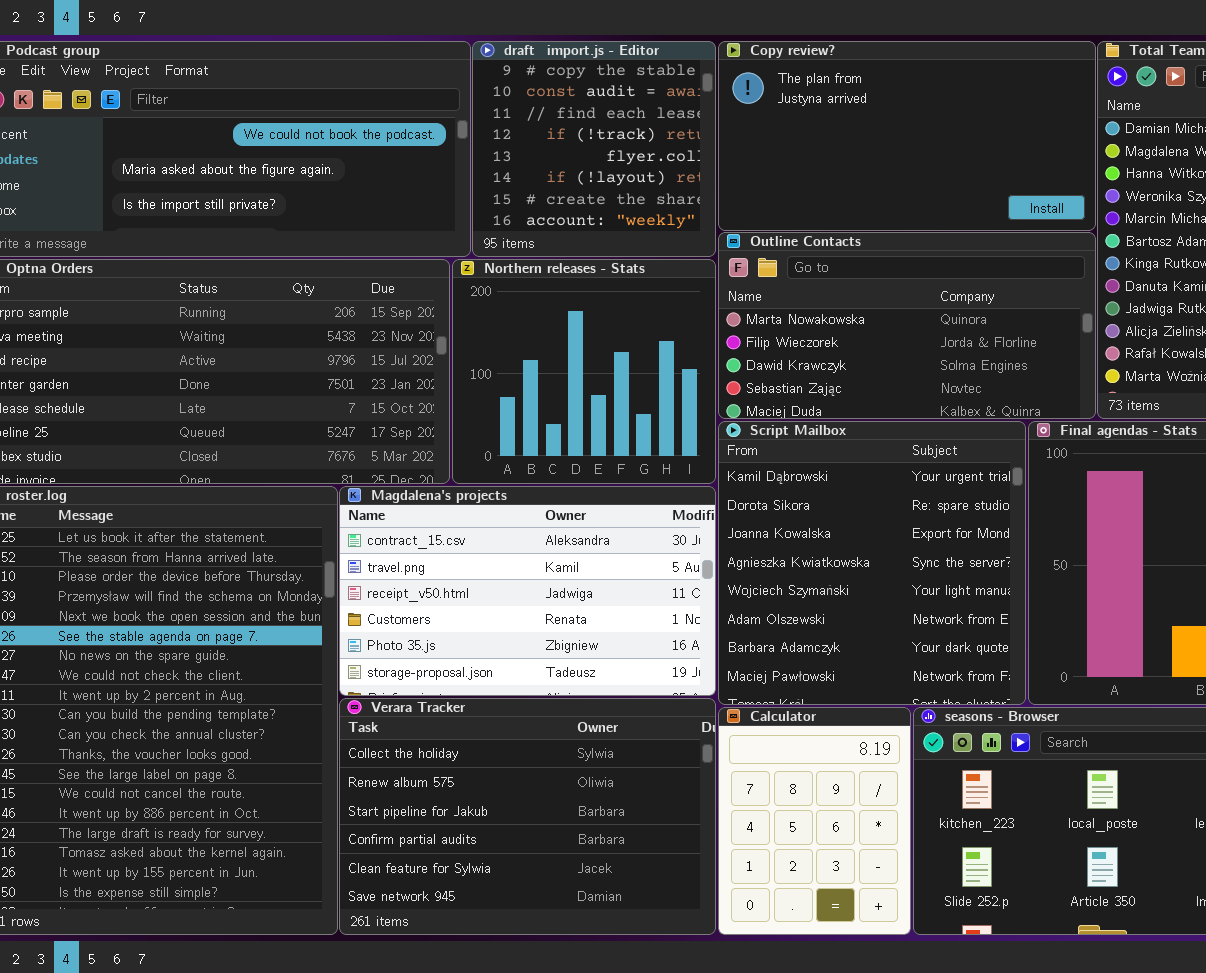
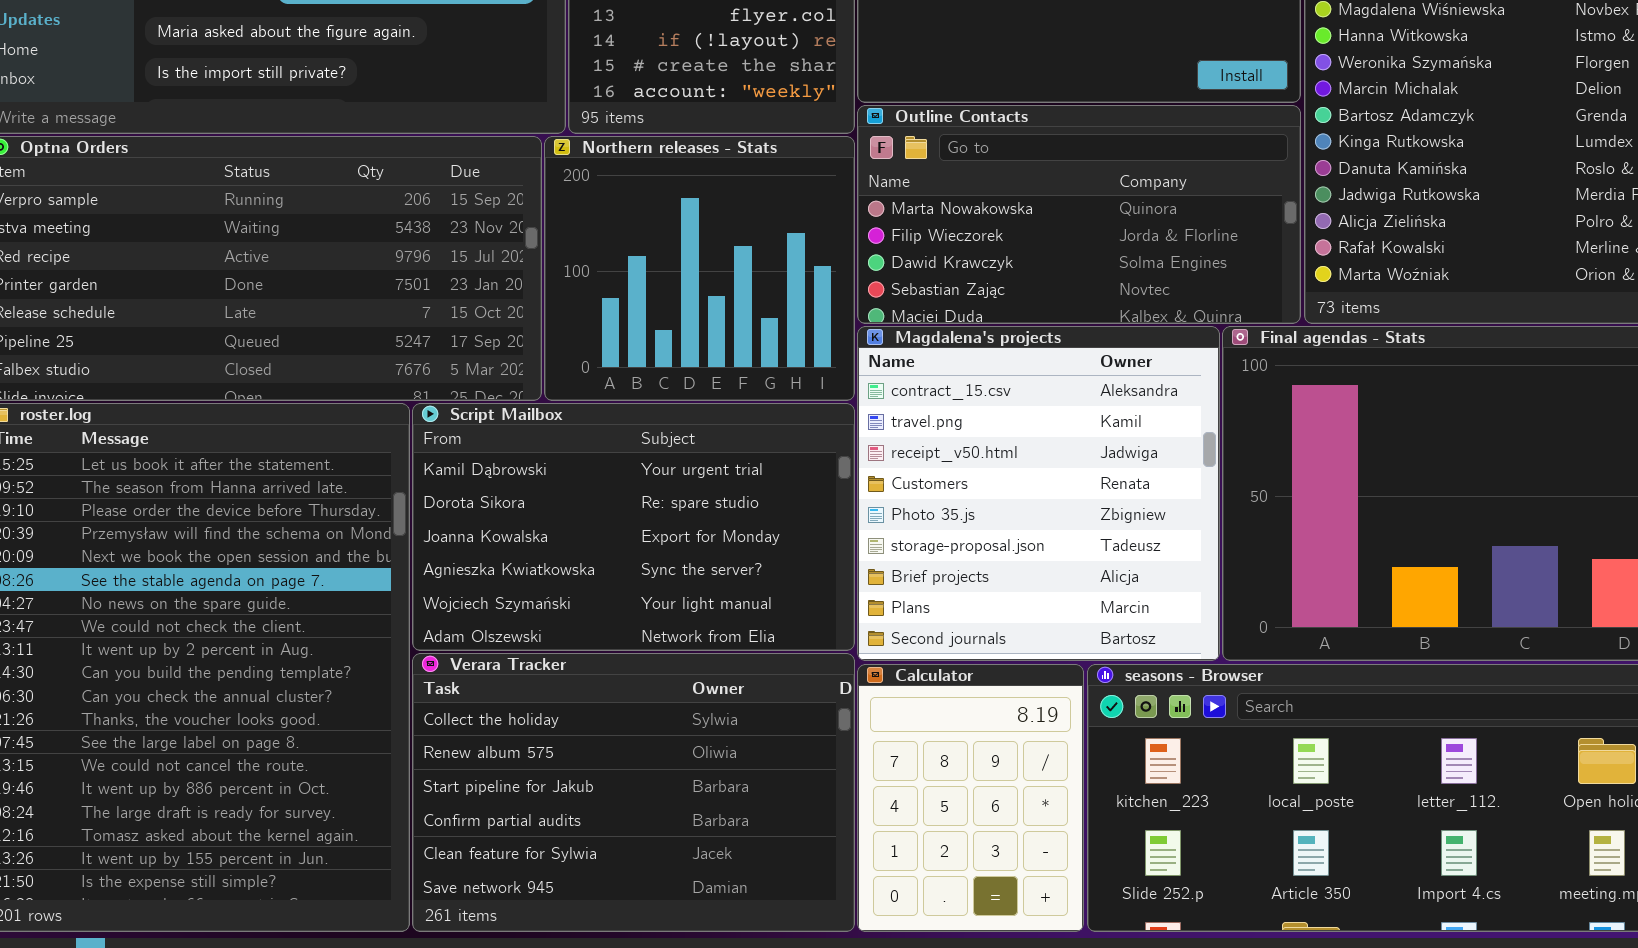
Script Mailbox: [718,421,1026,705] -> [412,403,855,651], moved, resized
Magdalena's projects: [339,486,716,696] -> [857,326,1220,661], moved, resized

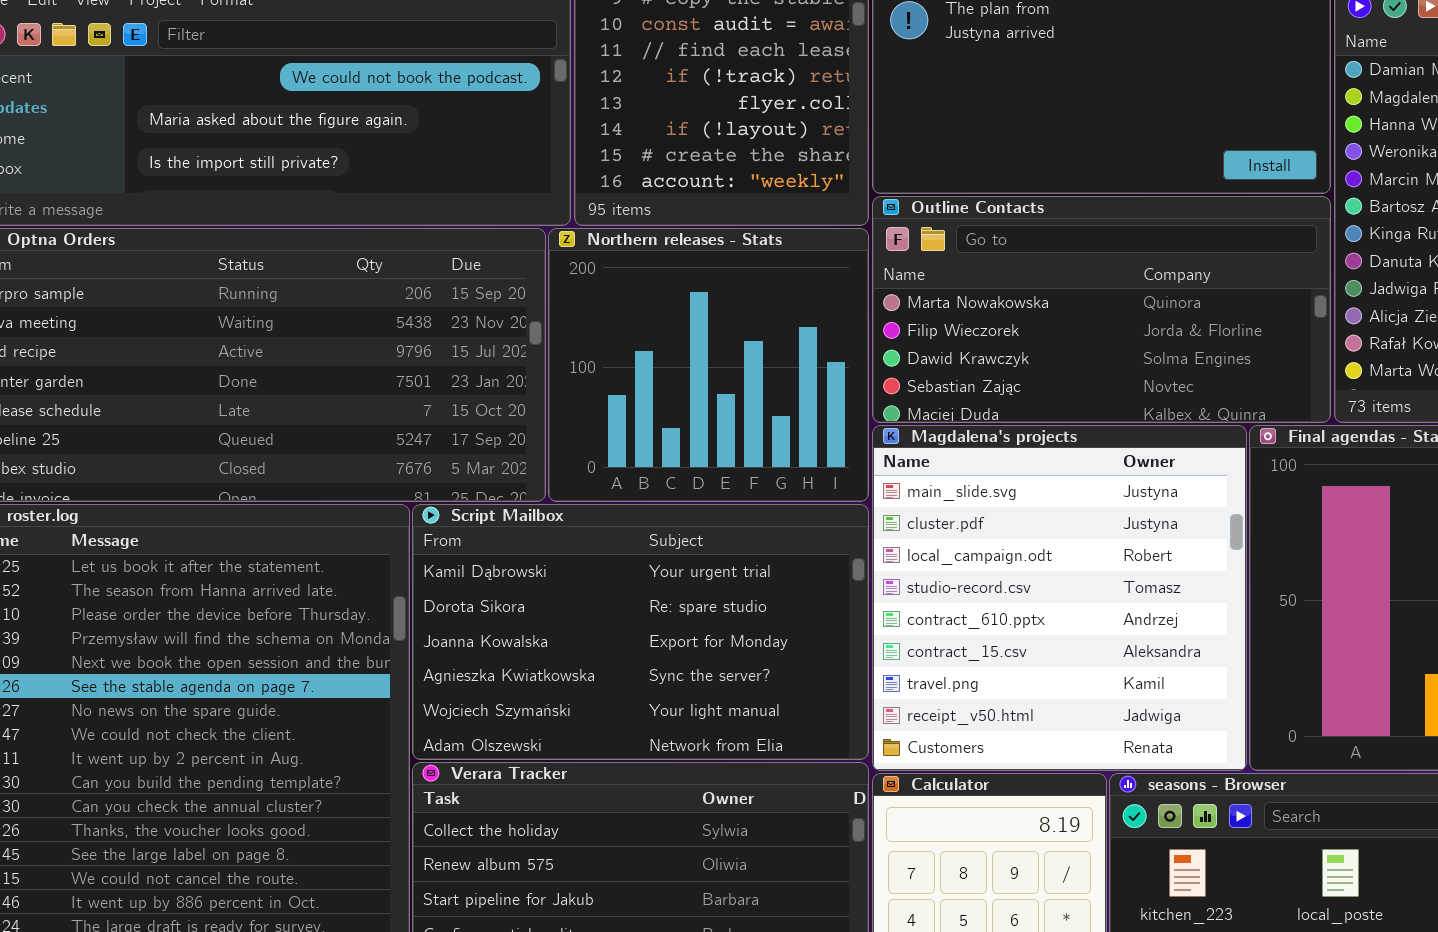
Magdalena's projects: [857,326,1220,661] -> [872,425,1247,771], scrolled up 5 rows

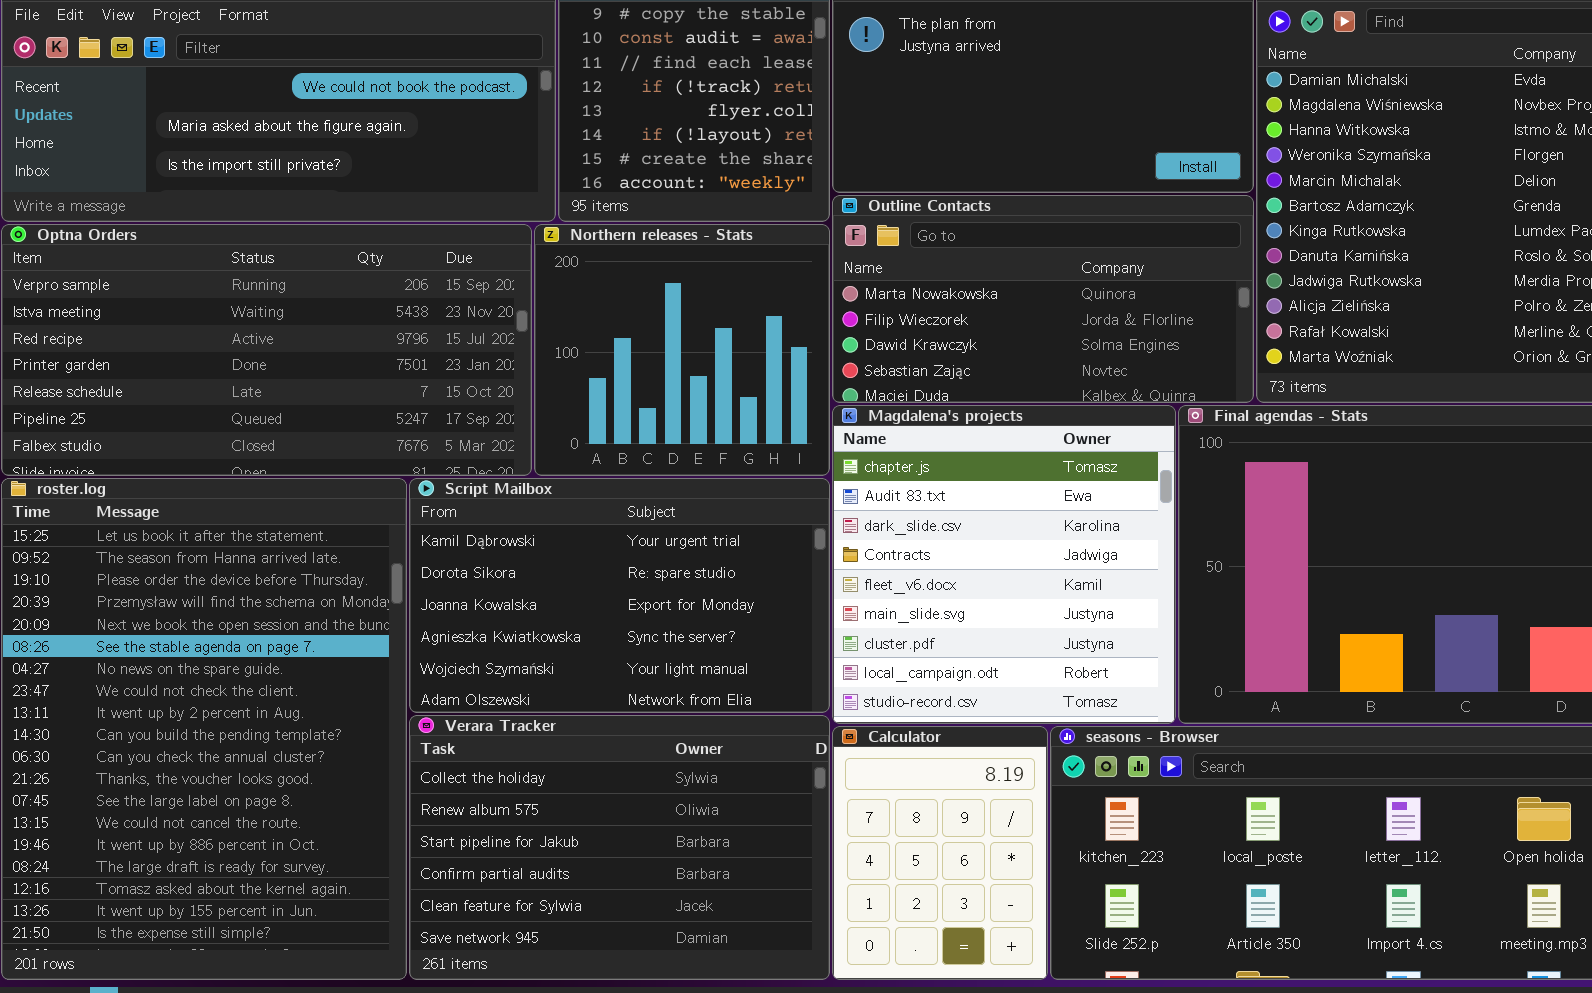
Magdalena's projects: [872,425,1247,771] -> [832,405,1176,724], scrolled up 5 rows

